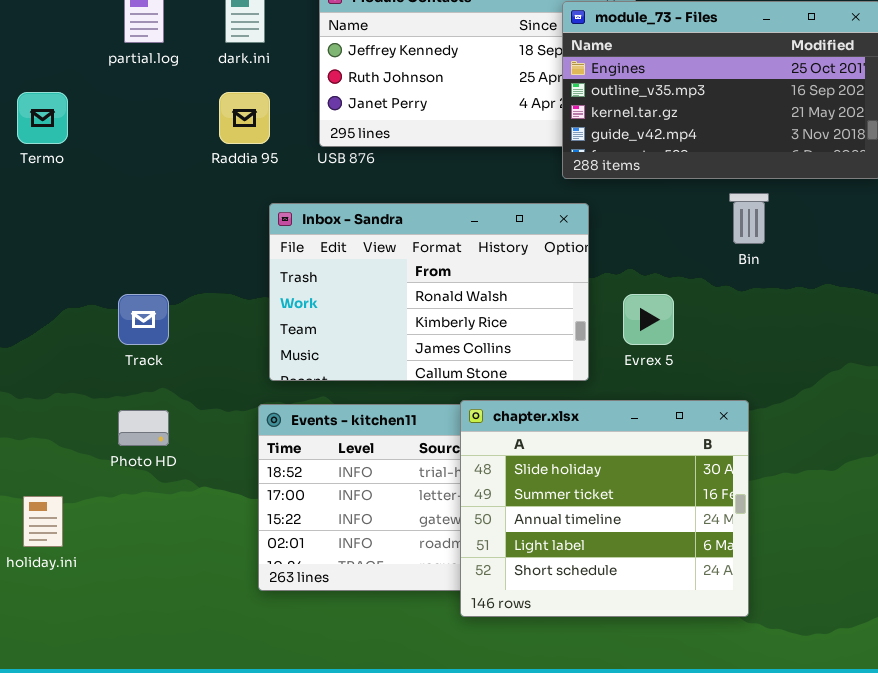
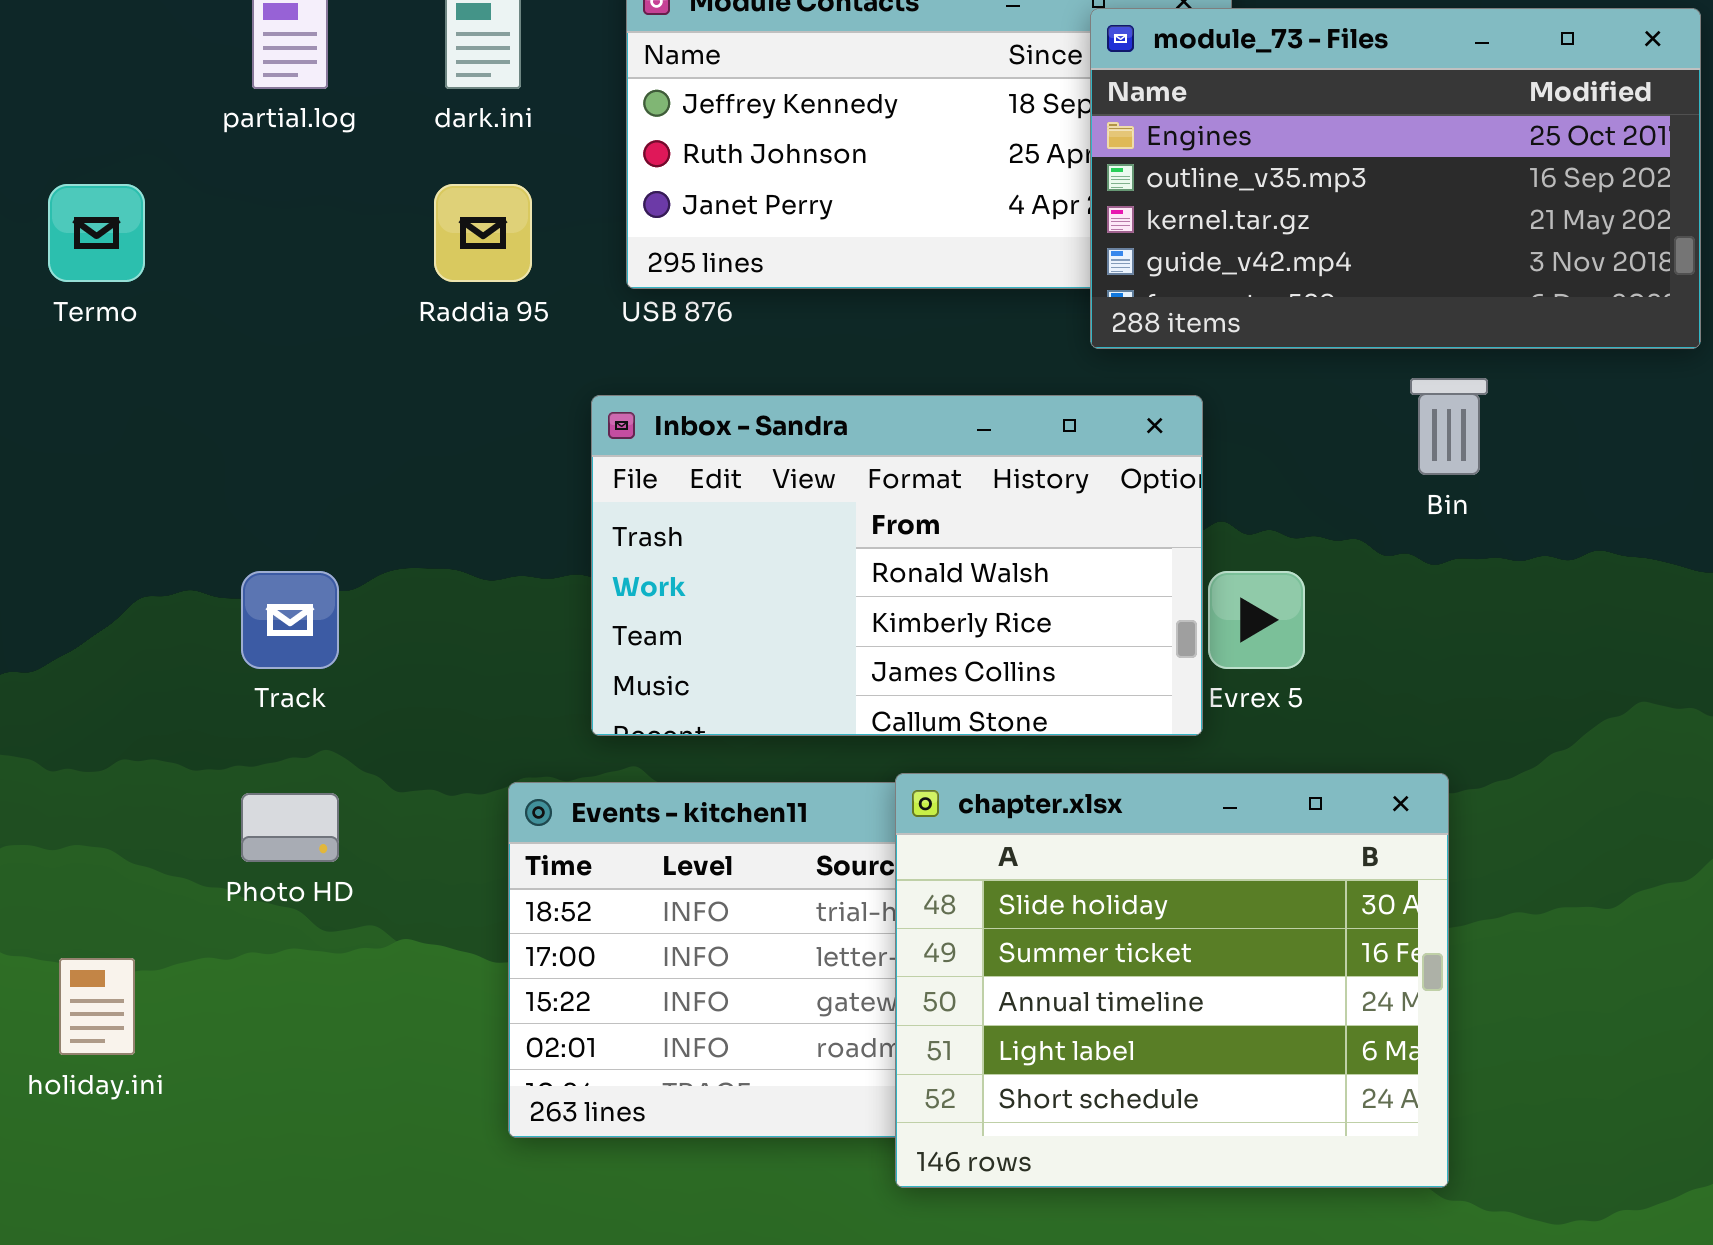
Inbox - Sandra: [269,203,589,381] -> [591,395,1203,736], moved

